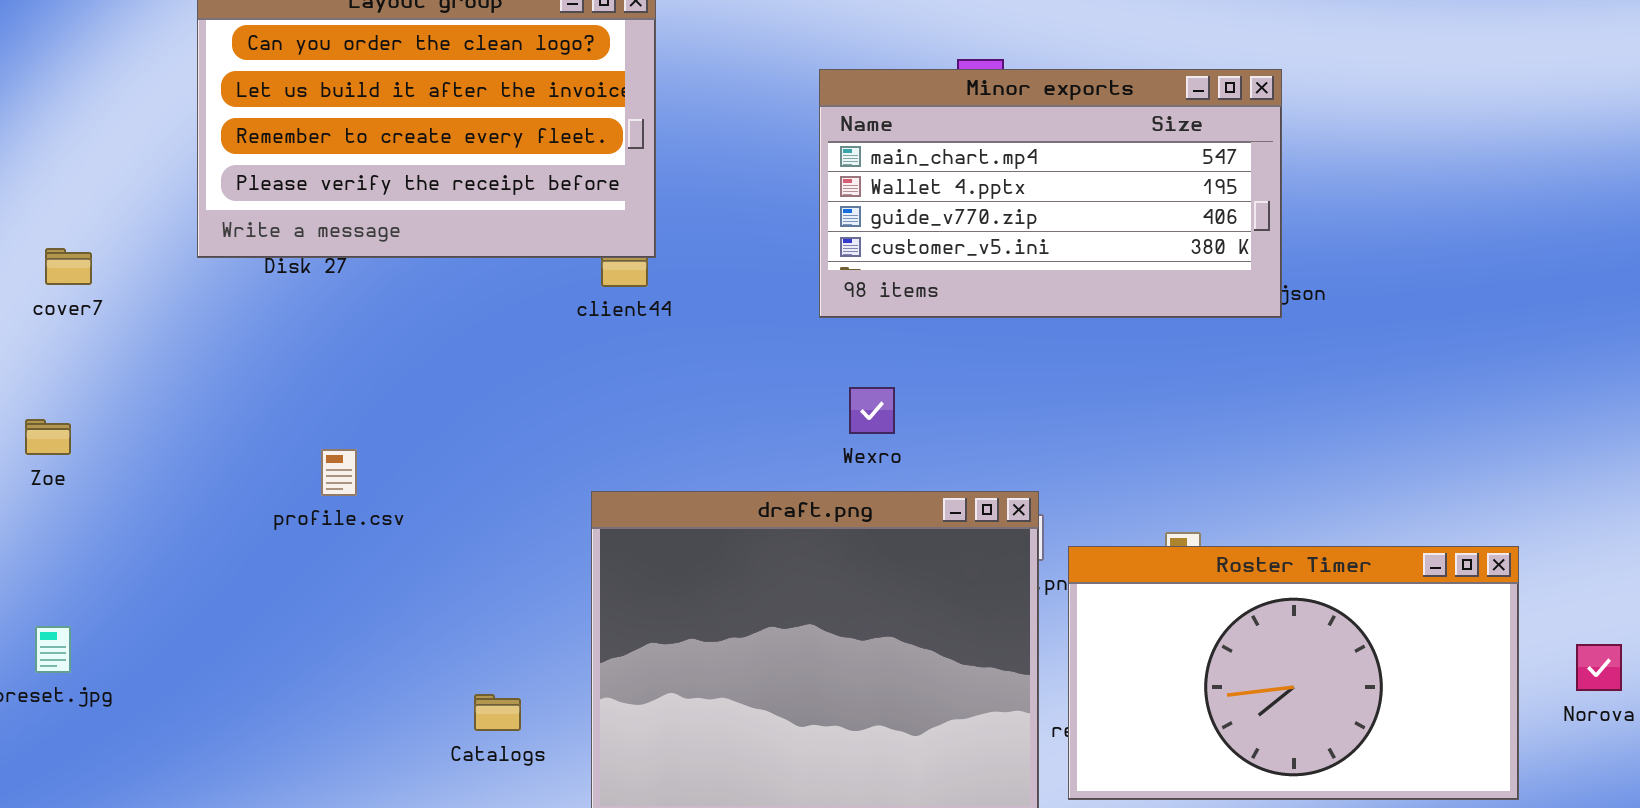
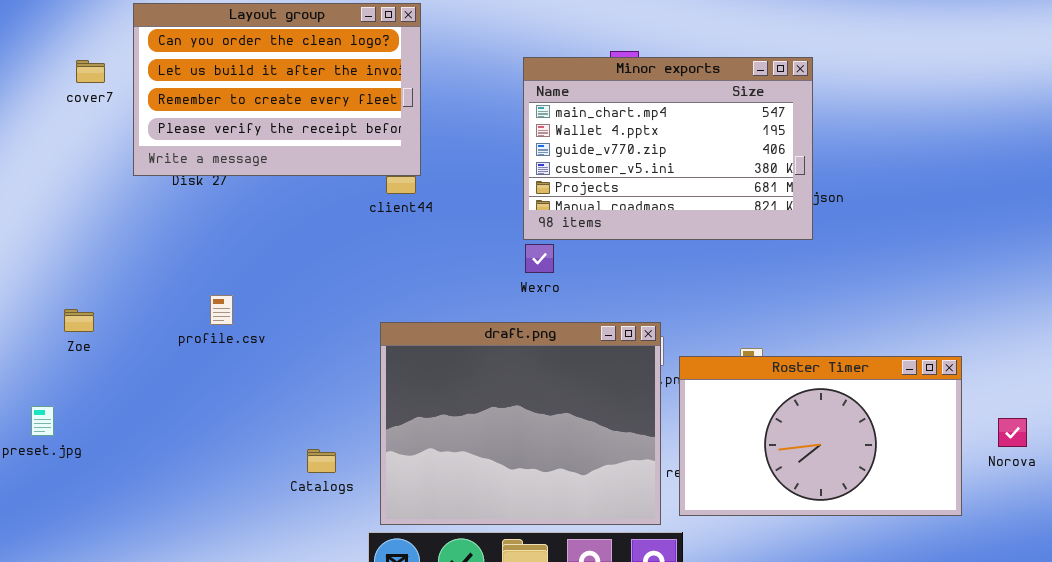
Minor exports: [819,69,1282,318] -> [523,57,813,240], resized
cover7: [45,248,92,285] -> [76,60,105,83], moved
Wexro: [849,387,895,434] -> [525,244,554,273], moved
Zoe: [25,419,71,455] -> [64,309,94,332], moved

